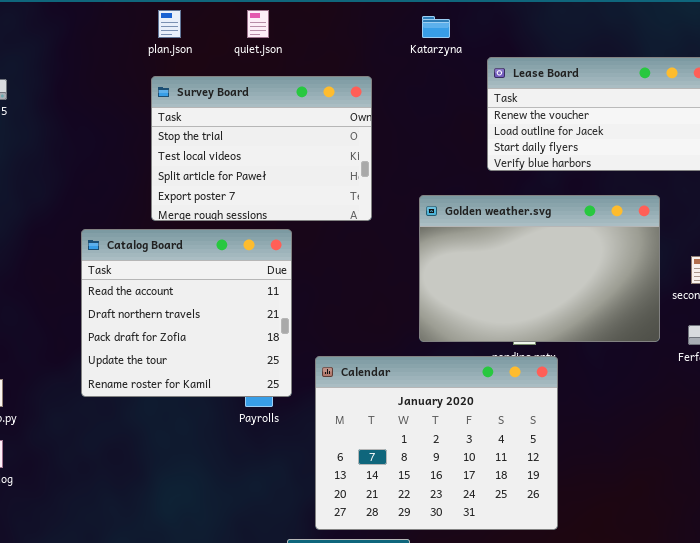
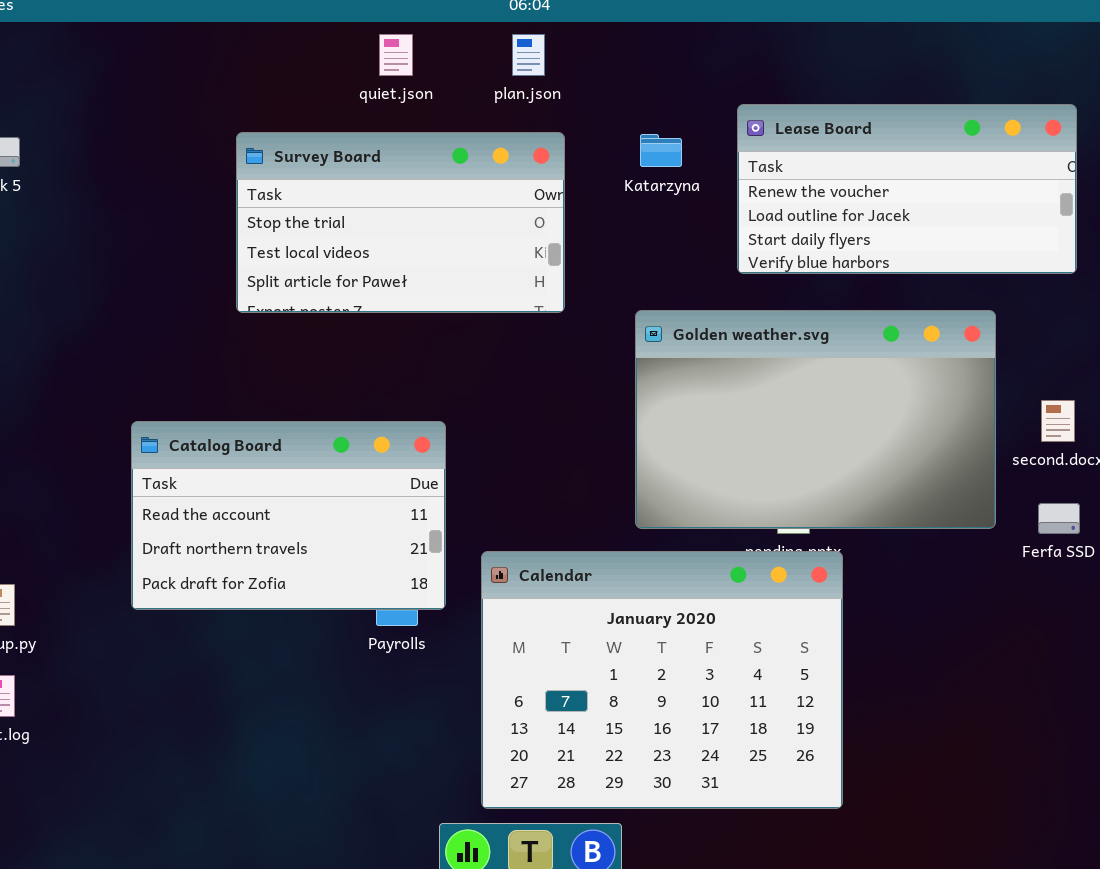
plan.json: [158,10,181,38] -> [512,34,545,76], moved
Katarzyna: [422,16,450,38] -> [640,134,682,167], moved
Survey Board: [151,76,372,221] -> [236,132,565,313], resized
Catalog Board: [81,229,292,397] -> [131,421,446,610], resized

